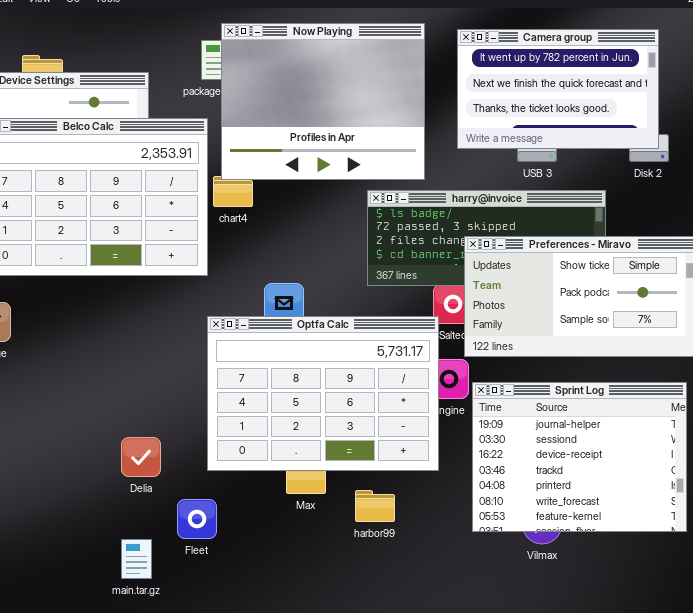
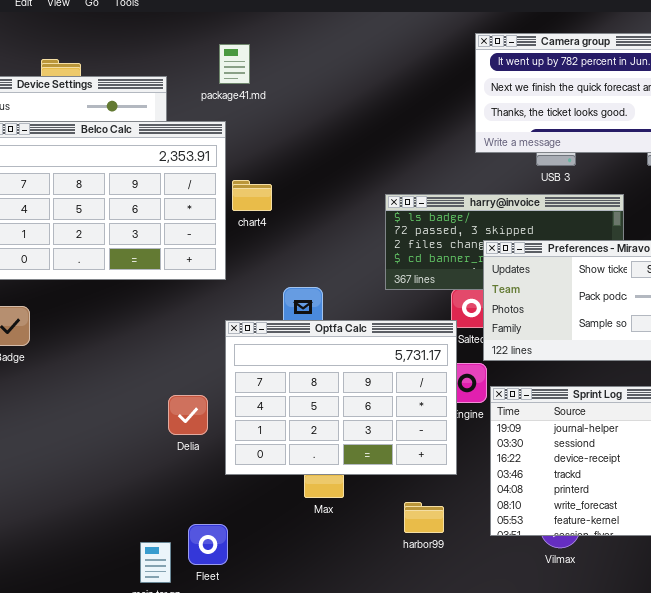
Now Playing: [221,23,425,180] -> none, closed
Delia: [121,437,161,477] -> [168,395,208,435], moved
harbor99: [355,490,395,522] -> [404,502,444,533], moved
Fleet: [177,499,217,539] -> [188,524,228,565], moved

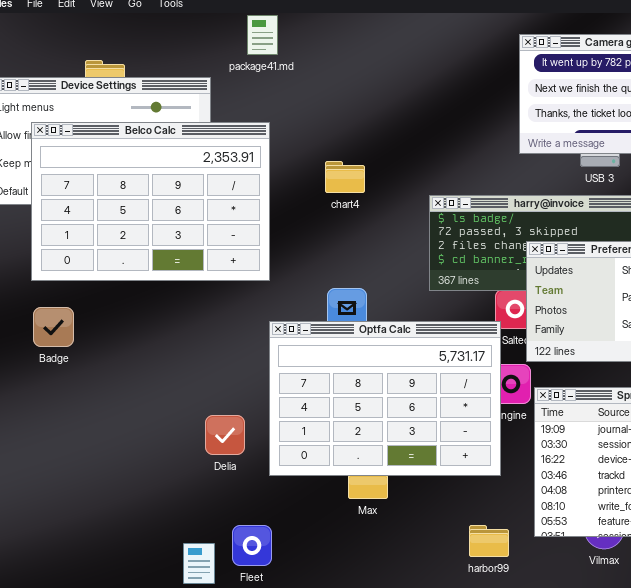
package41.md: [219,44,250,84] -> [247,15,278,55], moved
chart4: [232,180,272,211] -> [325,161,365,193], moved
Delia: [168,395,208,435] -> [205,415,245,455], moved
harbor99: [404,502,444,533] -> [469,525,509,557], moved

